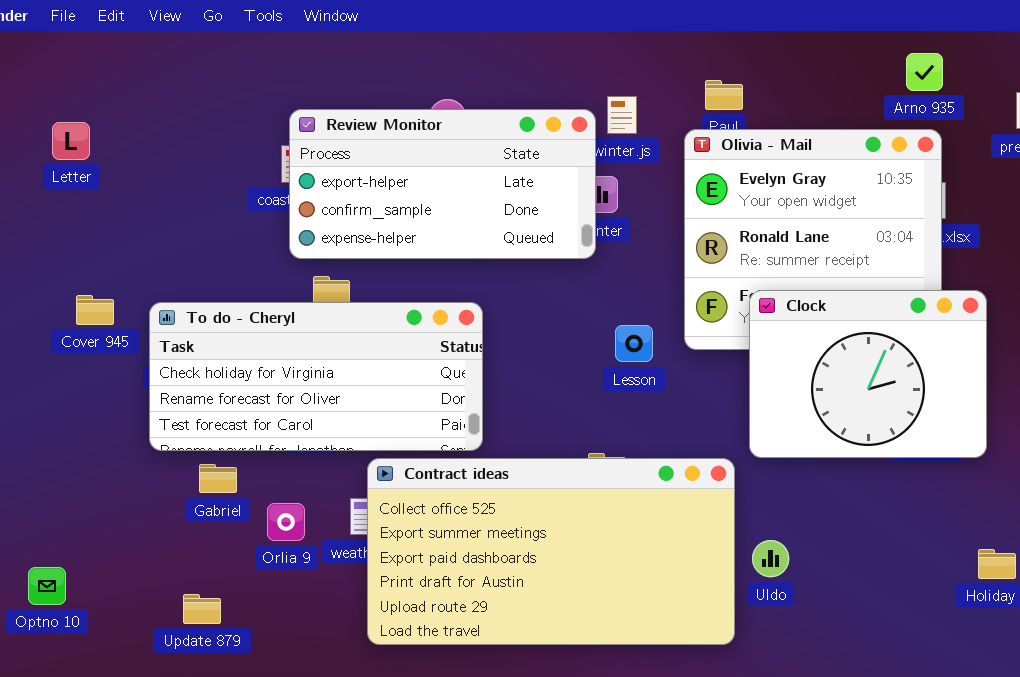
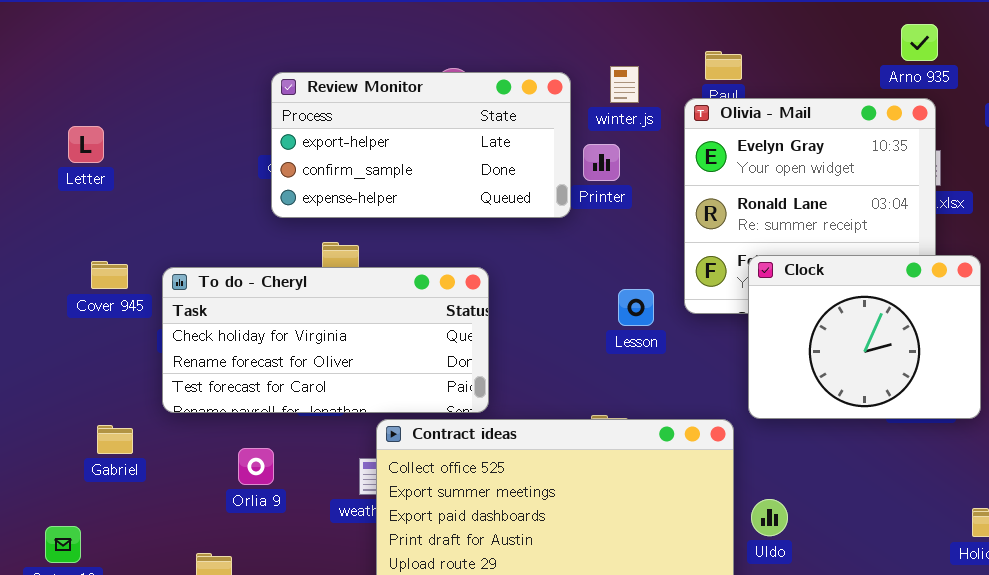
Review Monitor: [289,109,596,259] -> [271,72,571,218], moved
Letter: [52,122,90,160] -> [68,126,104,163], moved
Gabriel: [199,464,237,493] -> [97,425,133,454], moved
Orlia 9: [267,503,305,541] -> [238,448,274,485], moved

